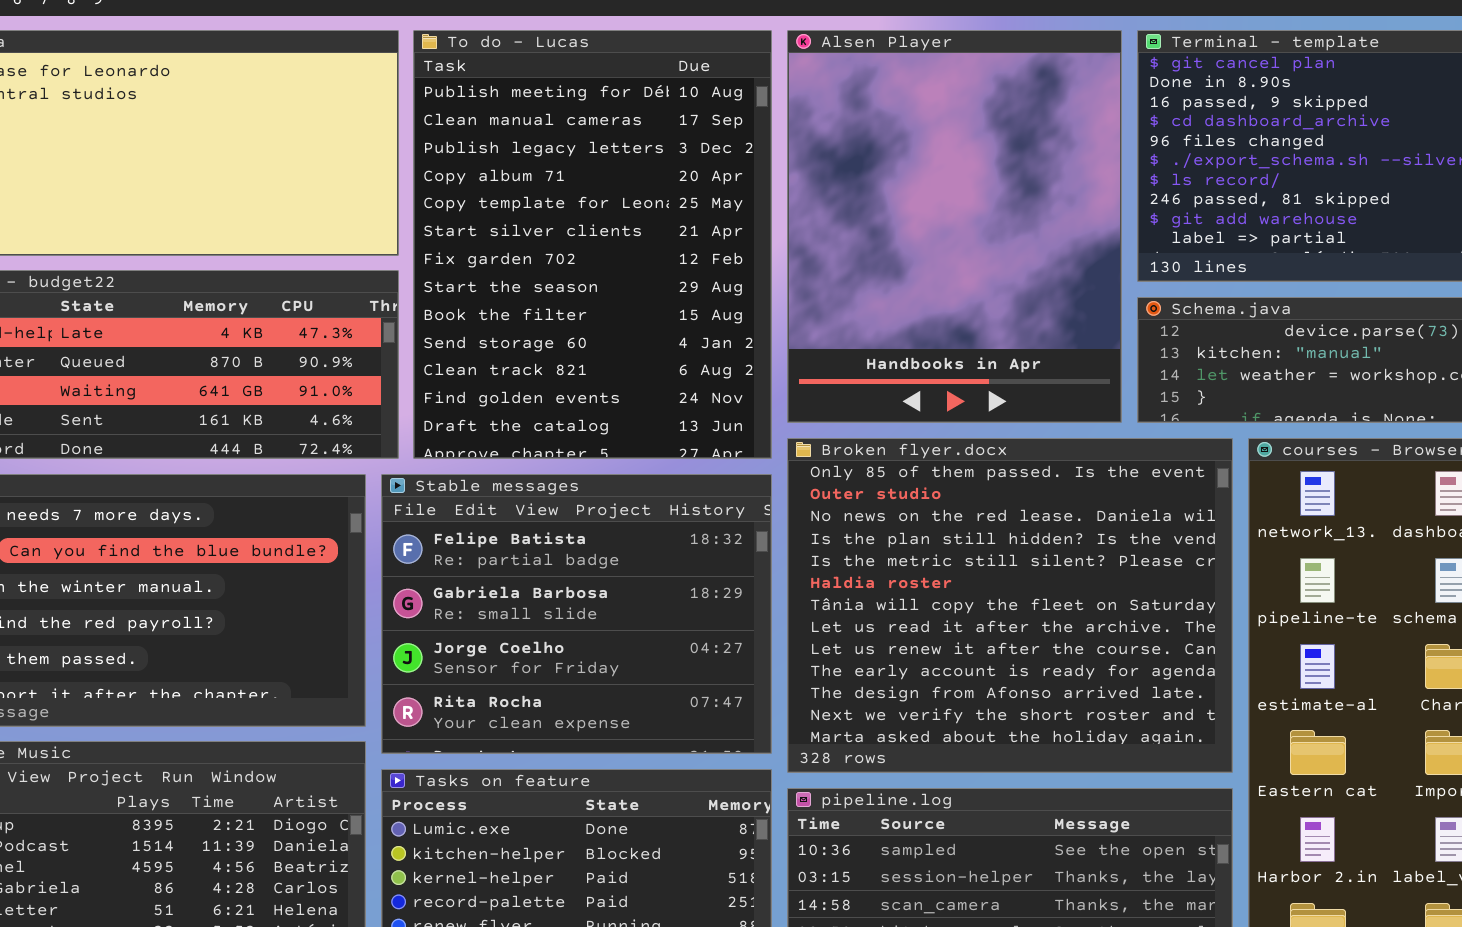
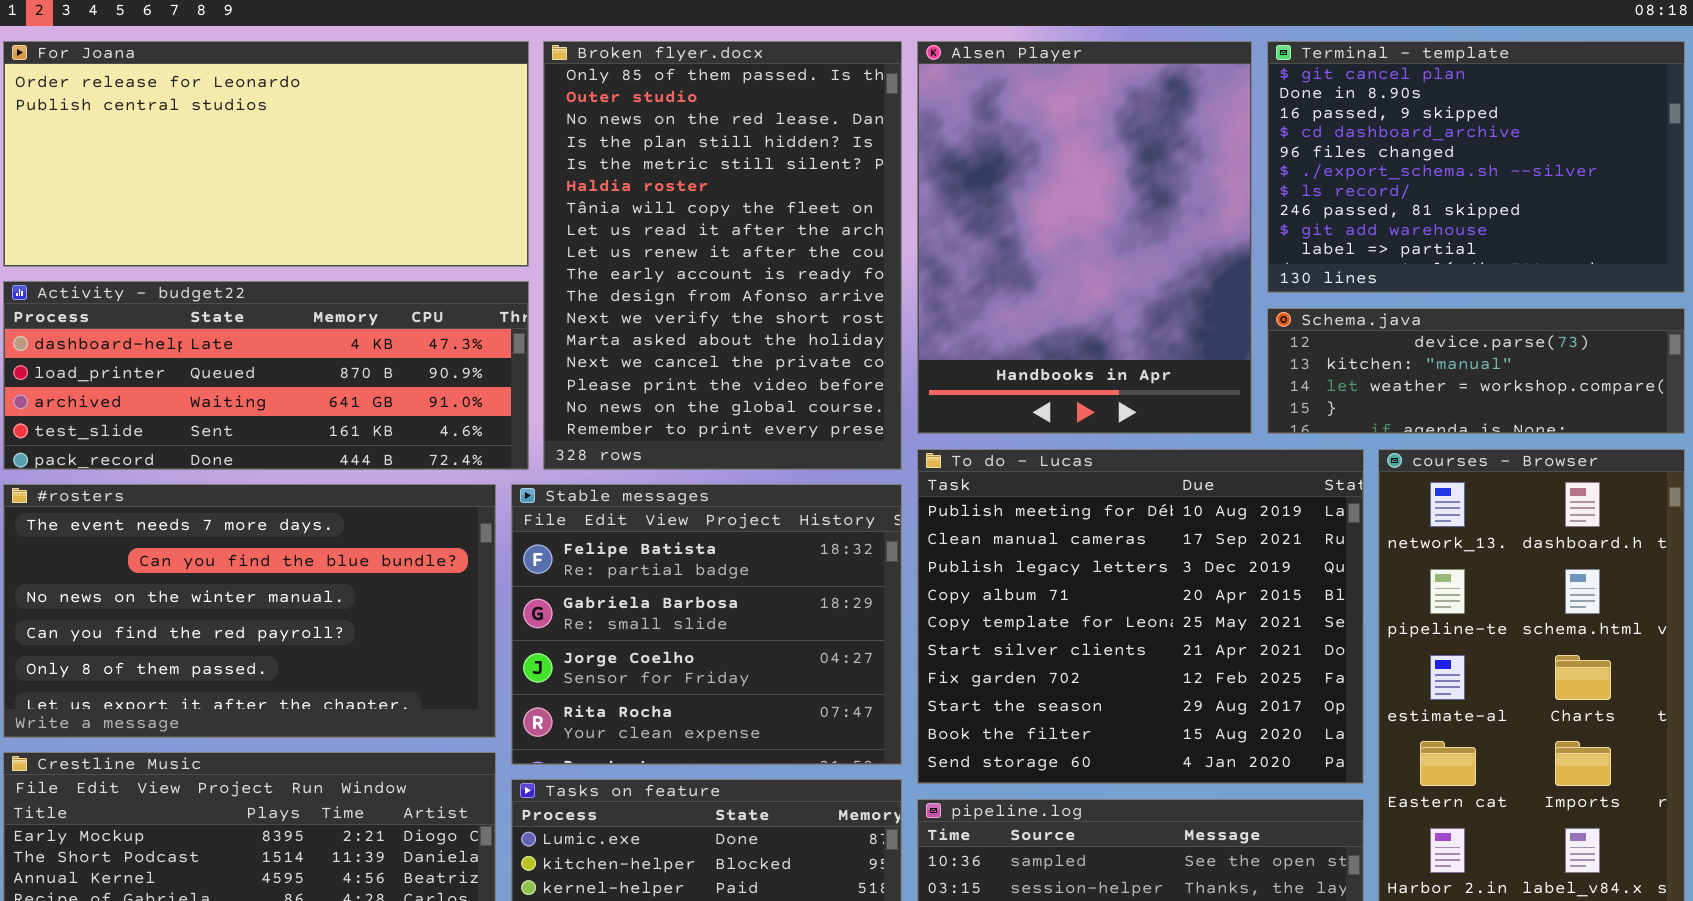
To do - Lucas: [413,30,772,459] -> [917,449,1364,784], moved, resized
Broken flyer.docx: [787,438,1233,773] -> [543,41,902,470], moved, resized

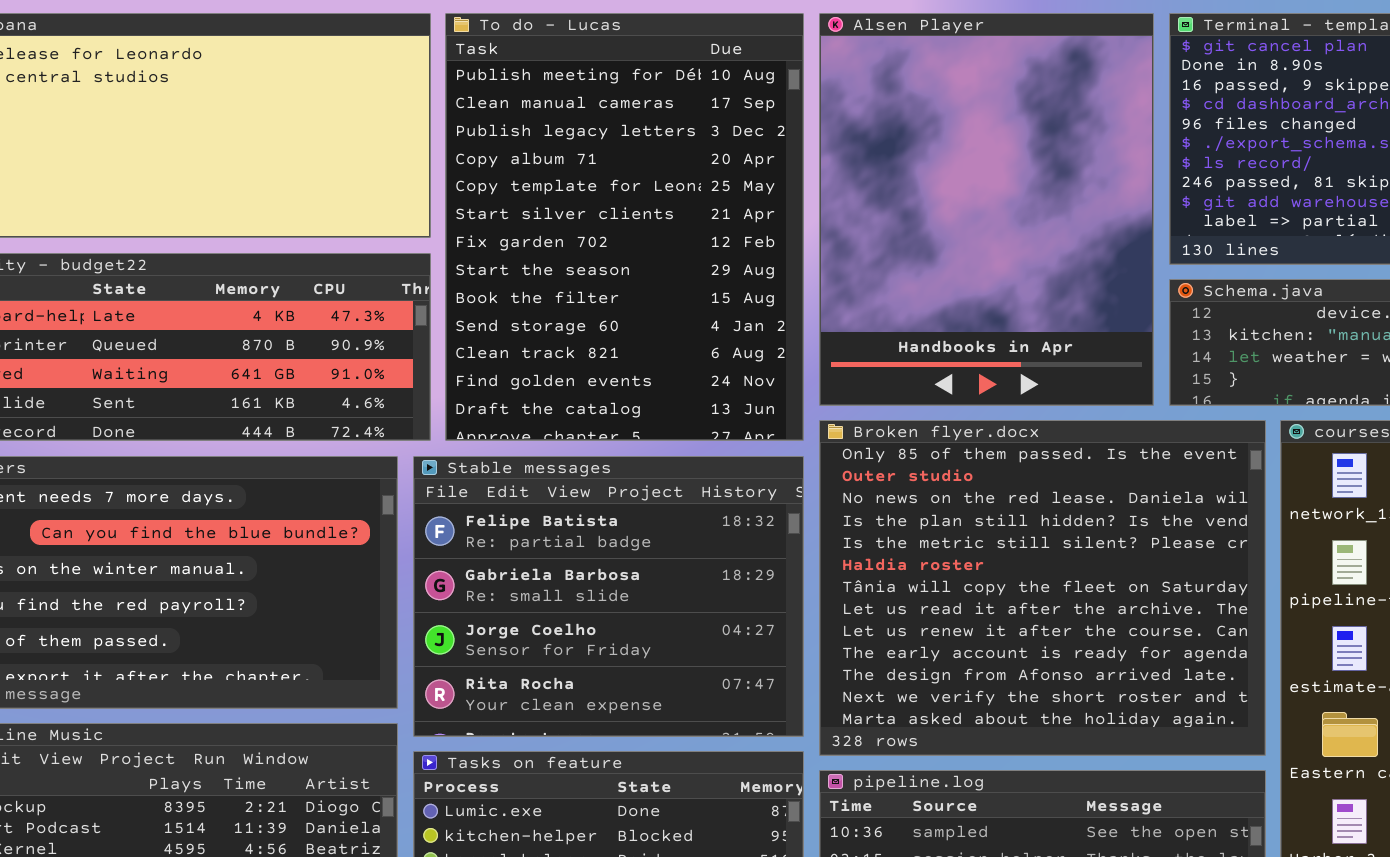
Broken flyer.docx: [543,41,902,470] -> [819,420,1266,756], moved, resized
To do - Lucas: [917,449,1364,784] -> [445,13,804,441], moved, resized

